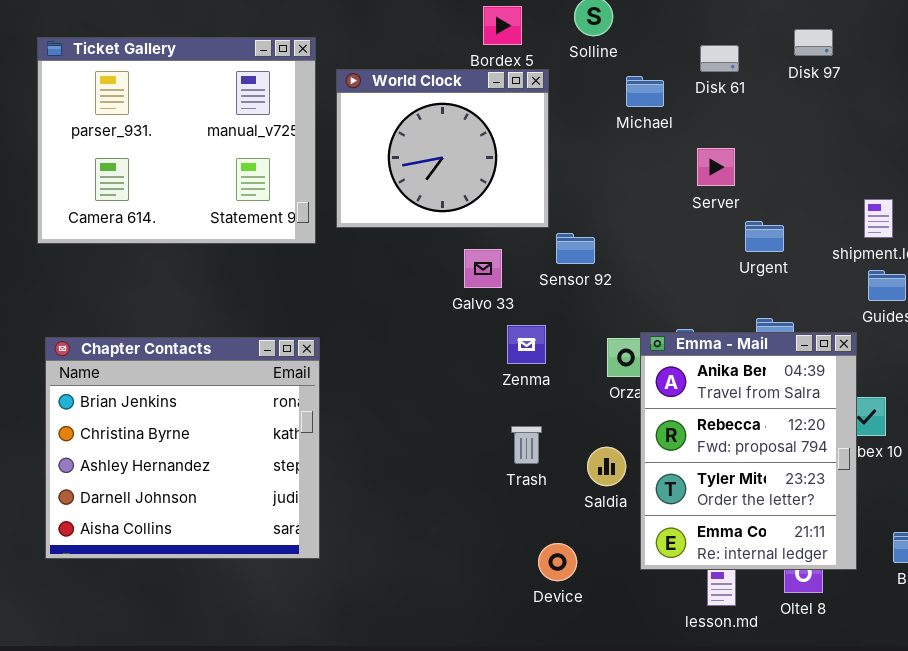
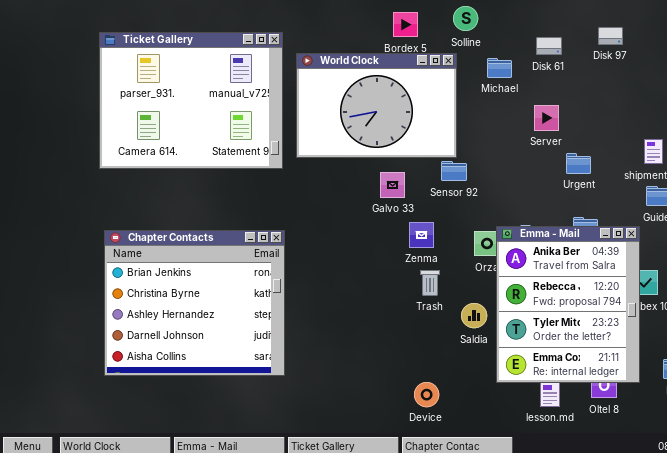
World Clock: [336,69,549,228] -> [296,53,457,158], resized
Trash: [511,426,542,464] -> [420,270,440,296], moved
Device: [538,543,577,581] -> [414,382,439,407], moved

